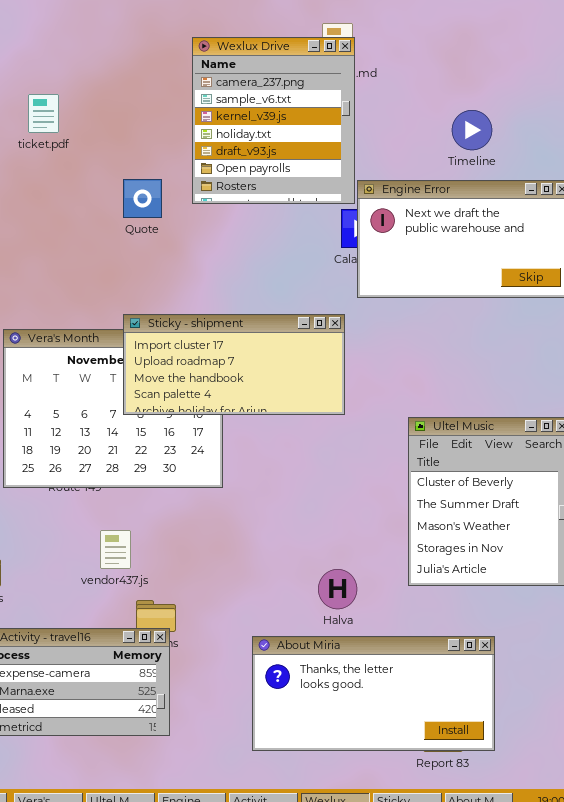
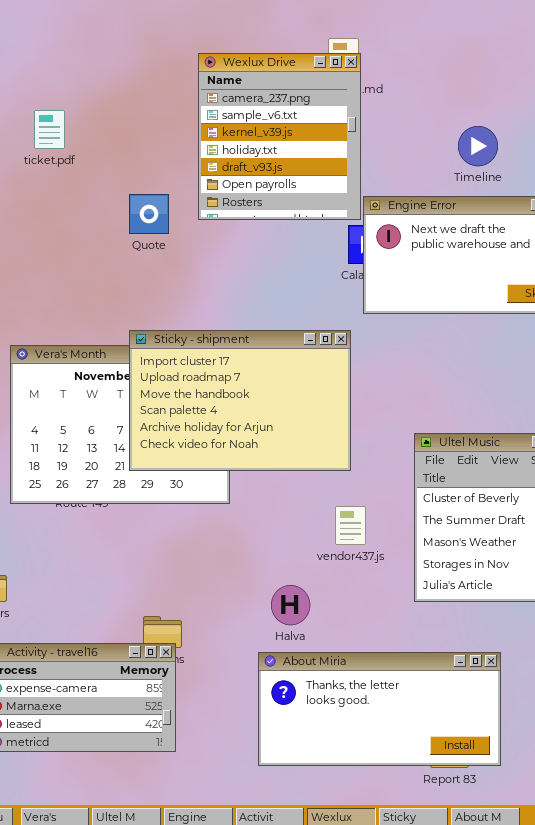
Sticky - shipment: [123,314,345,415] -> [129,330,351,471], resized
vendor437.js: [100,530,131,569] -> [335,506,366,545], moved
Halva: [318,569,357,609] -> [271,585,310,625], moved

